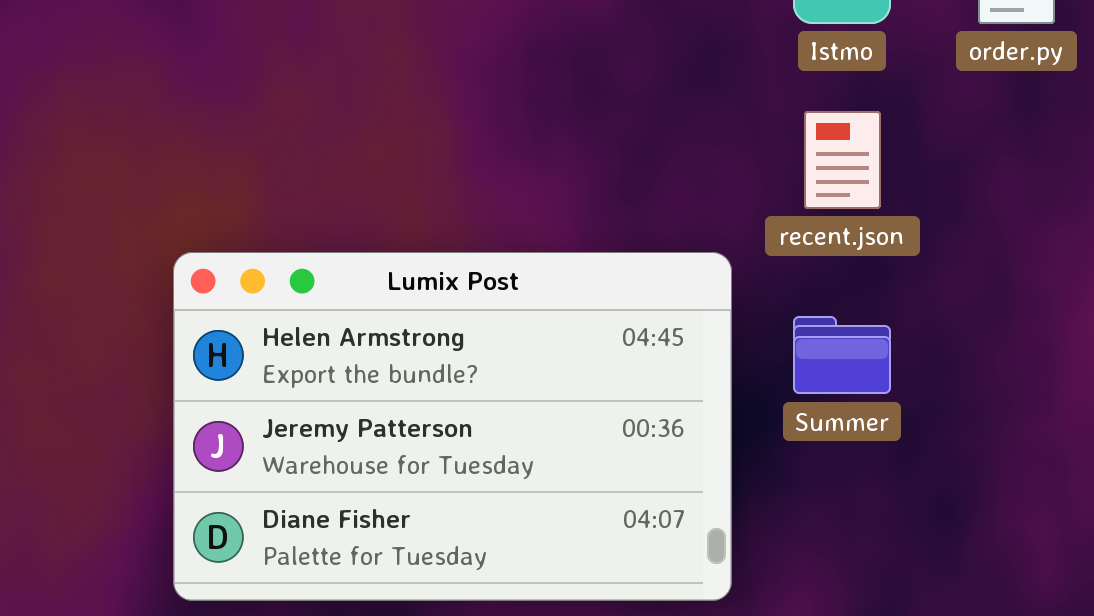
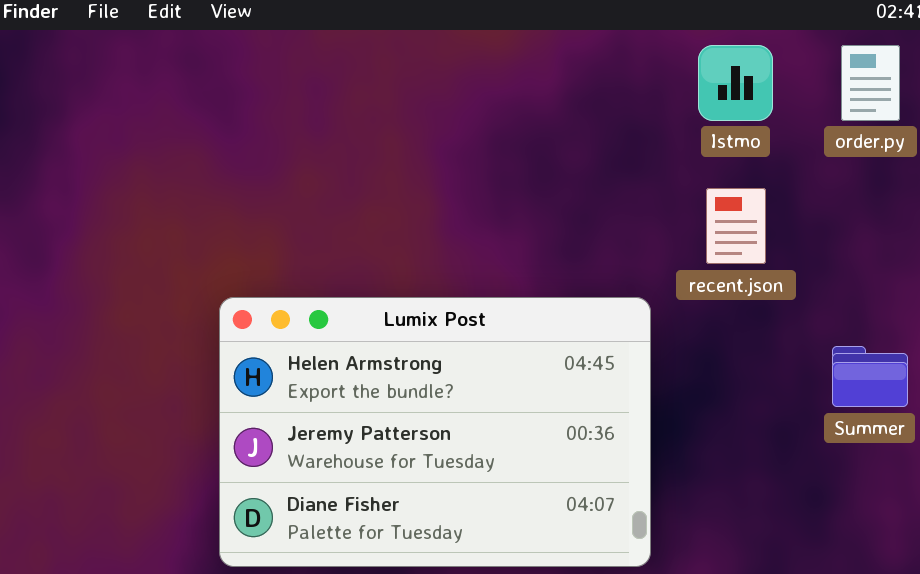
Summer: [793,316,891,394] -> [832,346,908,407], moved

